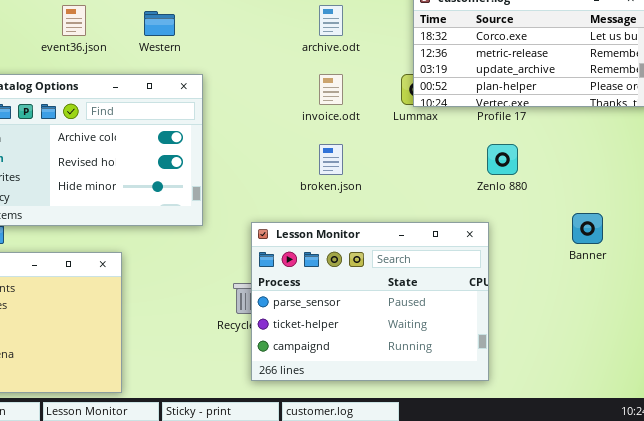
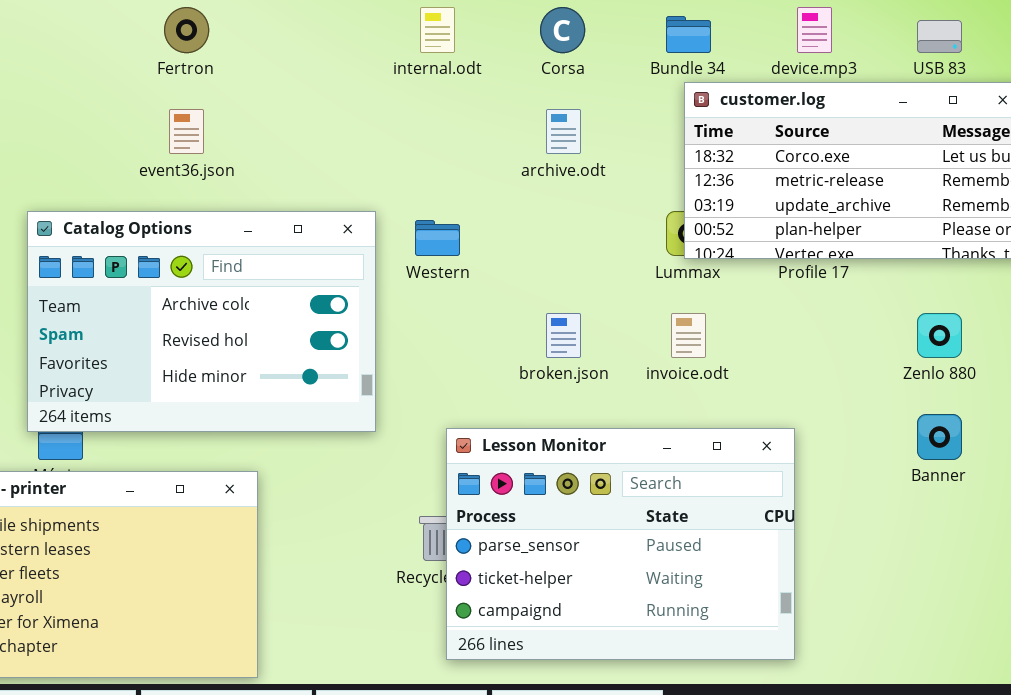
Western: [144,11,175,36] -> [415,220,460,256], moved
invoice.odt: [319,74,343,105] -> [671,313,706,358], moved
Zenlo 880: [487,144,518,175] -> [917,313,962,358], moved

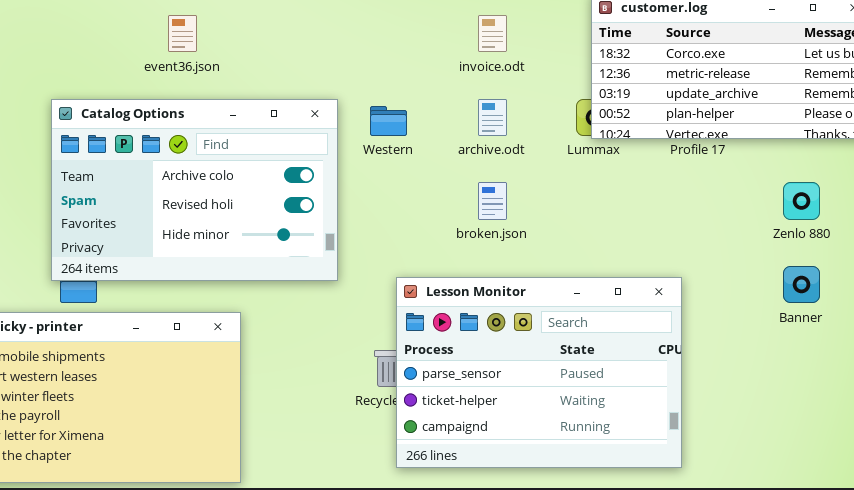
archive.odt: [546,109,581,154] -> [478,99,507,136], moved
invoice.odt: [671,313,706,358] -> [478,15,507,52], moved

